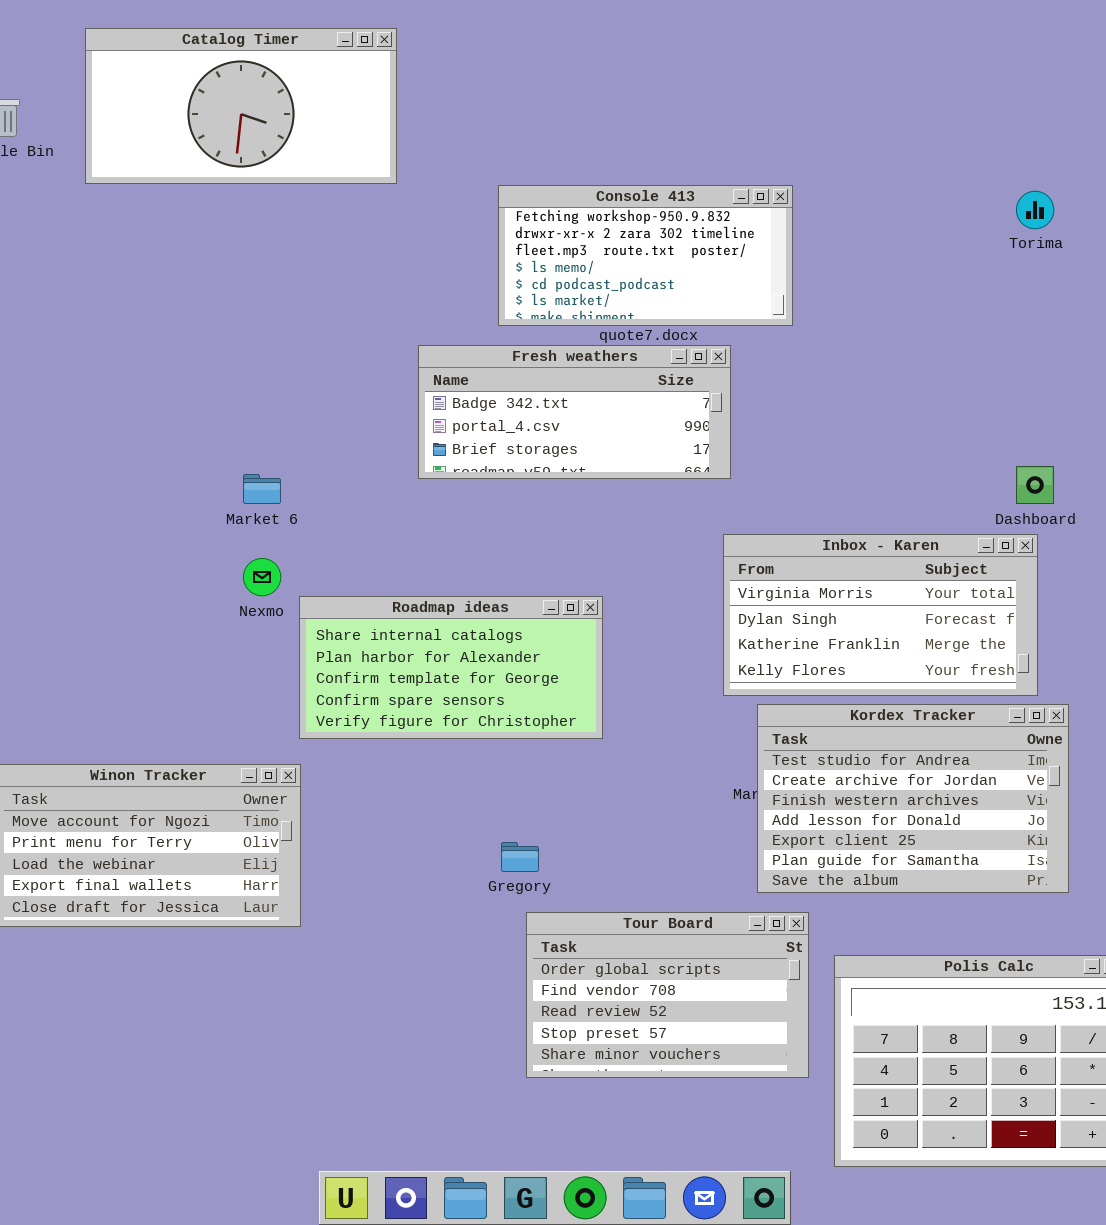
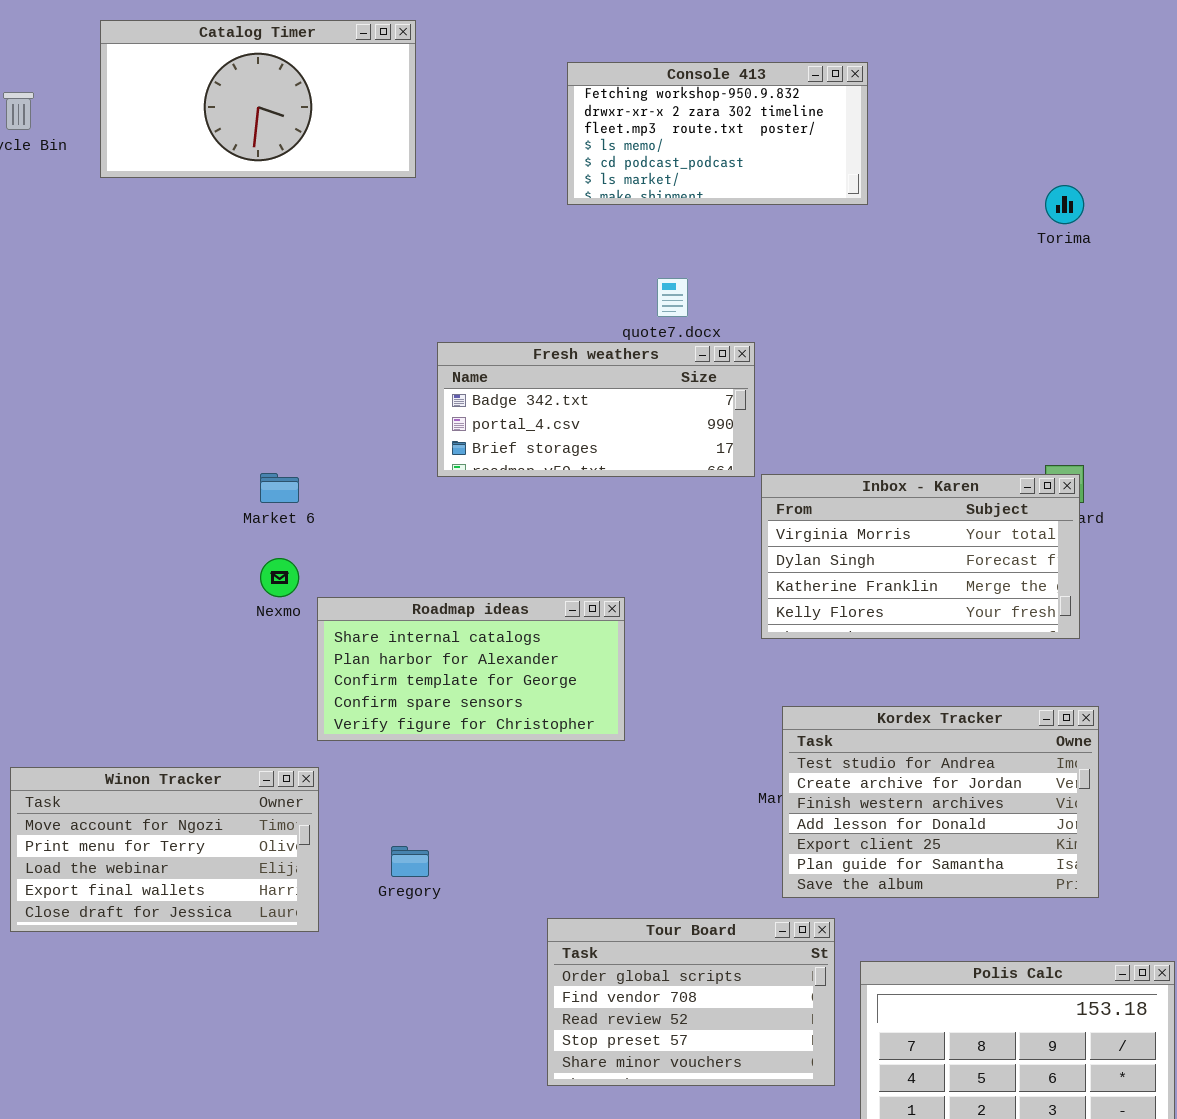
Console 413: [498,185,793,326] -> [567,62,868,205], moved
Inbox - Karen: [723,534,1038,696] -> [761,474,1080,639], moved
Gregory: [501,842,539,872] -> [391,846,429,877], moved

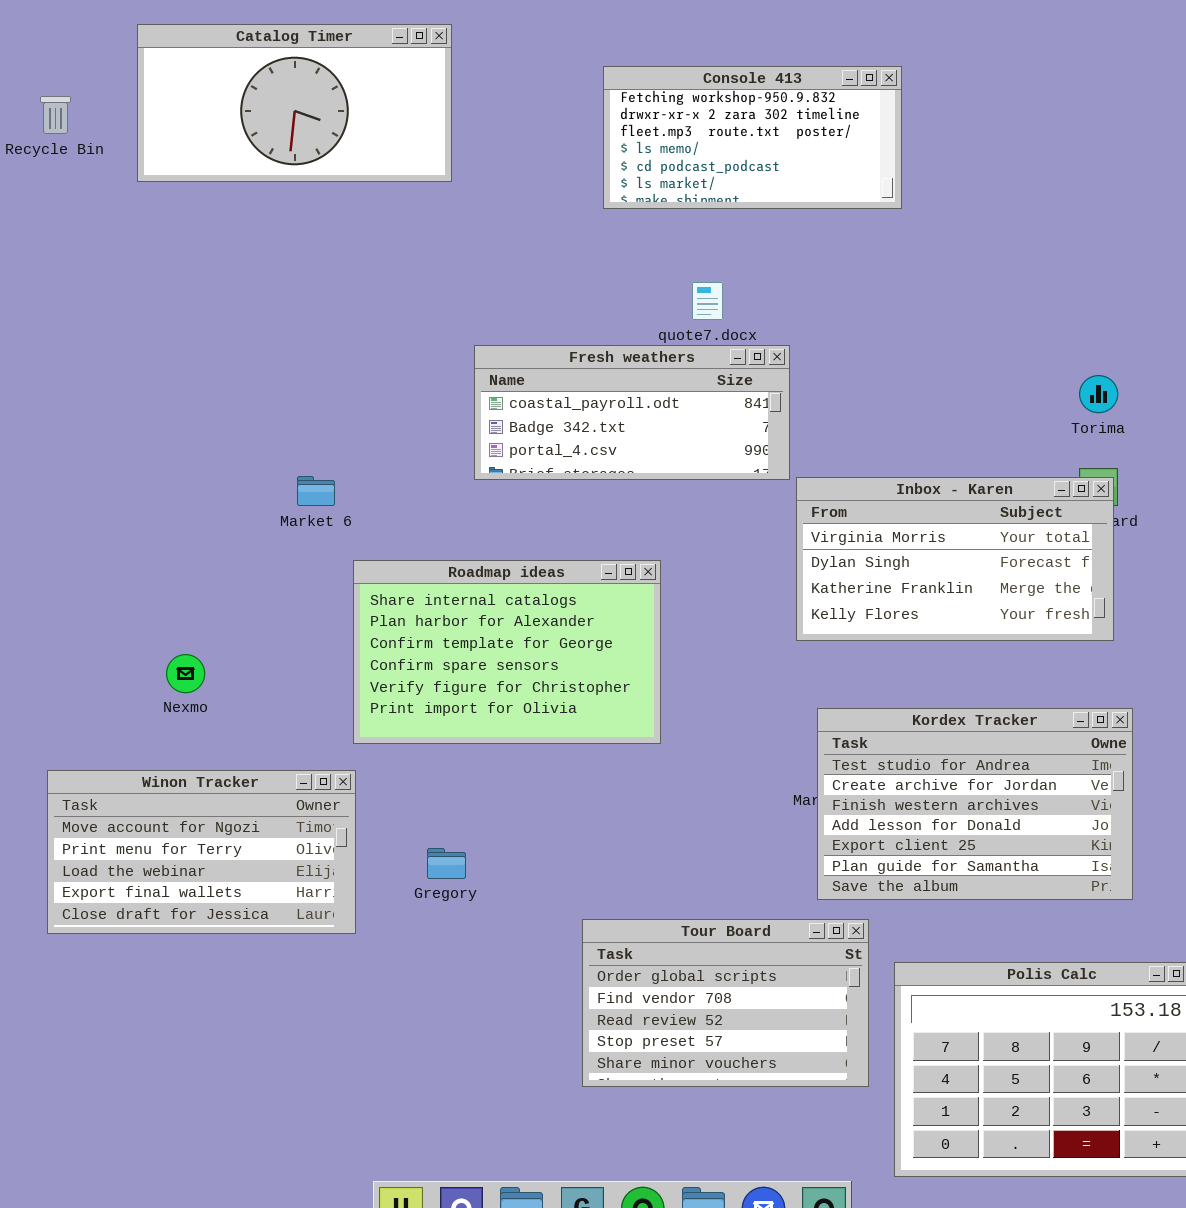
Torima: [1045,185,1084,224] -> [1079,375,1118,413], moved
Fresh weathers: [437,342,755,477] -> [474,345,790,480], scrolled up 1 row
Nexmo: [260,558,299,597] -> [166,654,205,693], moved
Roadmap ideas: [317,597,625,741] -> [353,560,661,744], resized

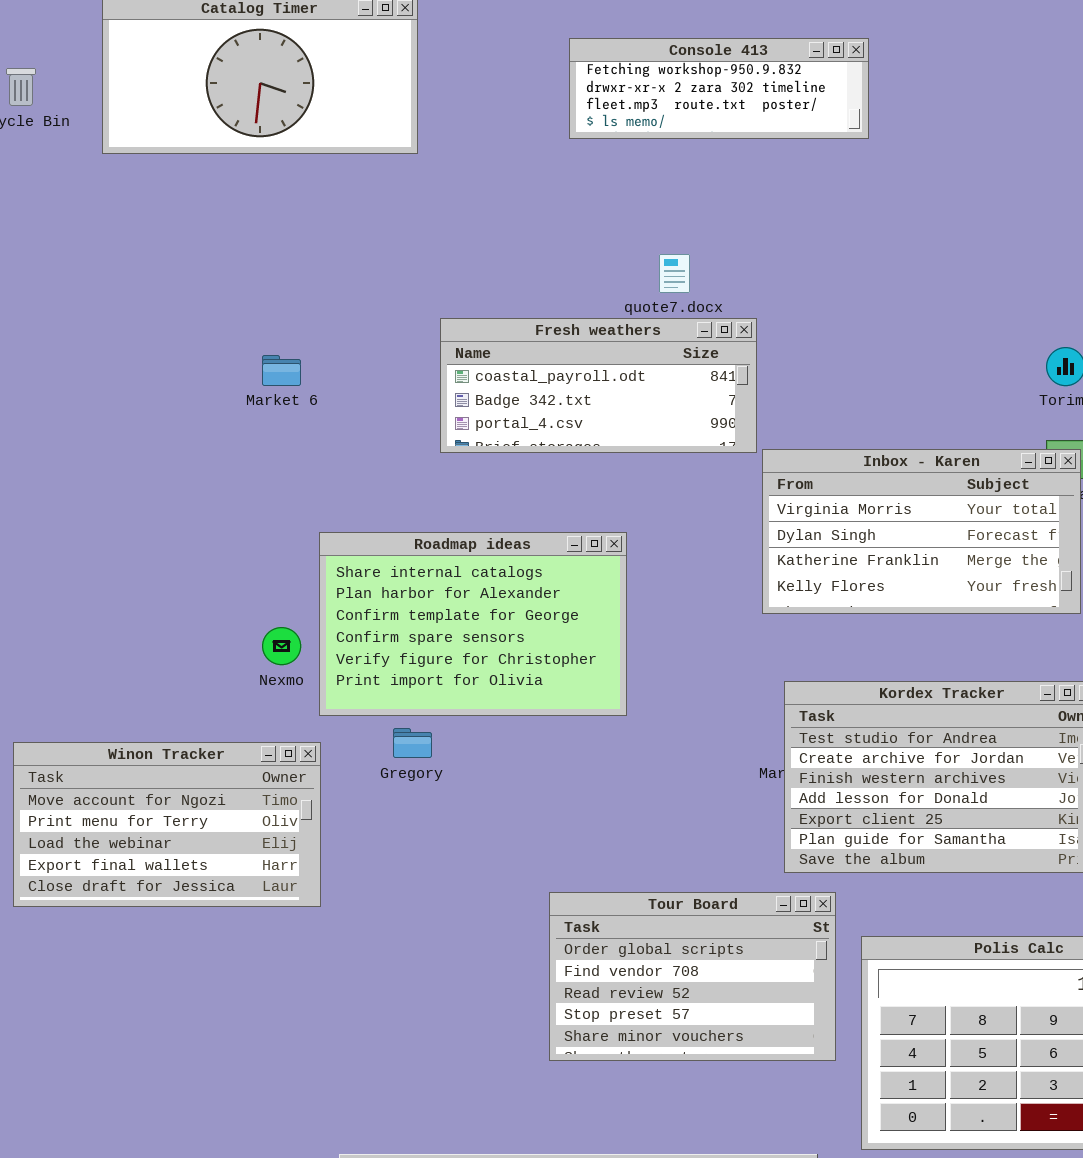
Console 413: [603,66,902,209] -> [569,38,869,139], resized
Market 6: [297,476,335,506] -> [262,355,301,386], moved
Nexmo: [166,654,205,693] -> [262,627,301,665], moved
Gregory: [427,848,466,879] -> [393,728,432,758], moved

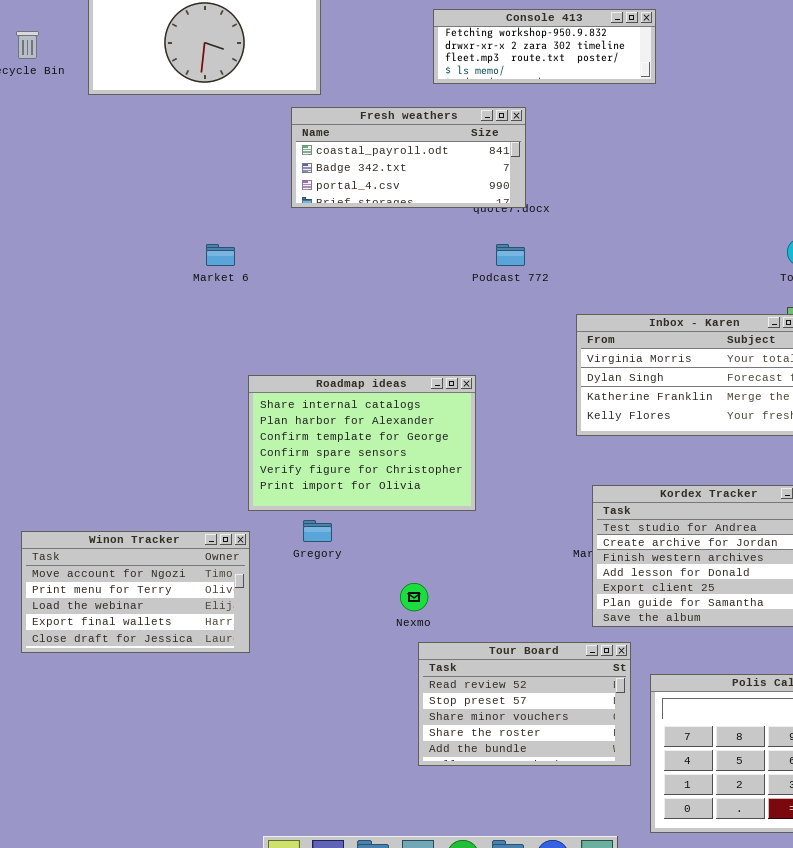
Fresh weathers: [440,318,757,453] -> [291,107,526,208], moved
Nexmo: [262,627,301,665] -> [400,583,428,611], moved
Tour Board: [549,892,836,1061] -> [418,642,631,766], scrolled down 2 rows

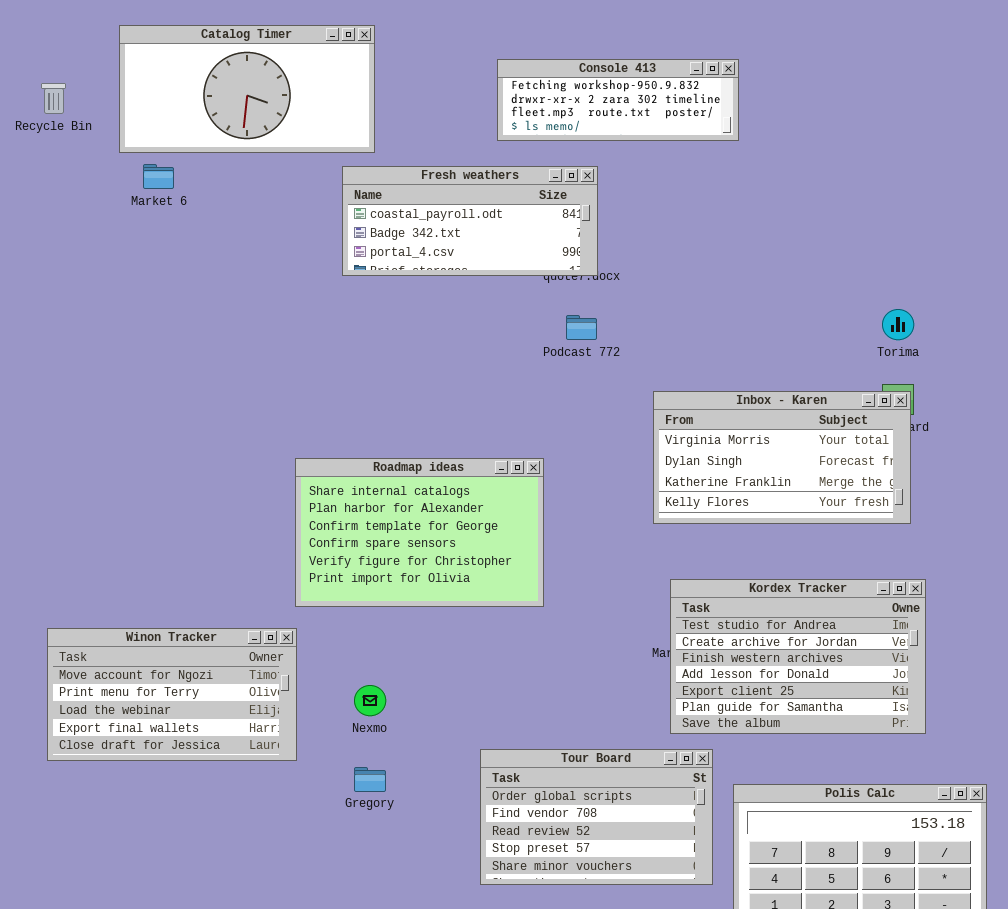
Market 6: [206,244,235,266] -> [143,164,174,189], moved
Gregory: [303,520,332,542] -> [354,767,386,792], moved
Nexmo: [400,583,428,611] -> [354,685,386,716], moved
Tour Board: [418,642,631,766] -> [480,749,713,885], scrolled up 2 rows

